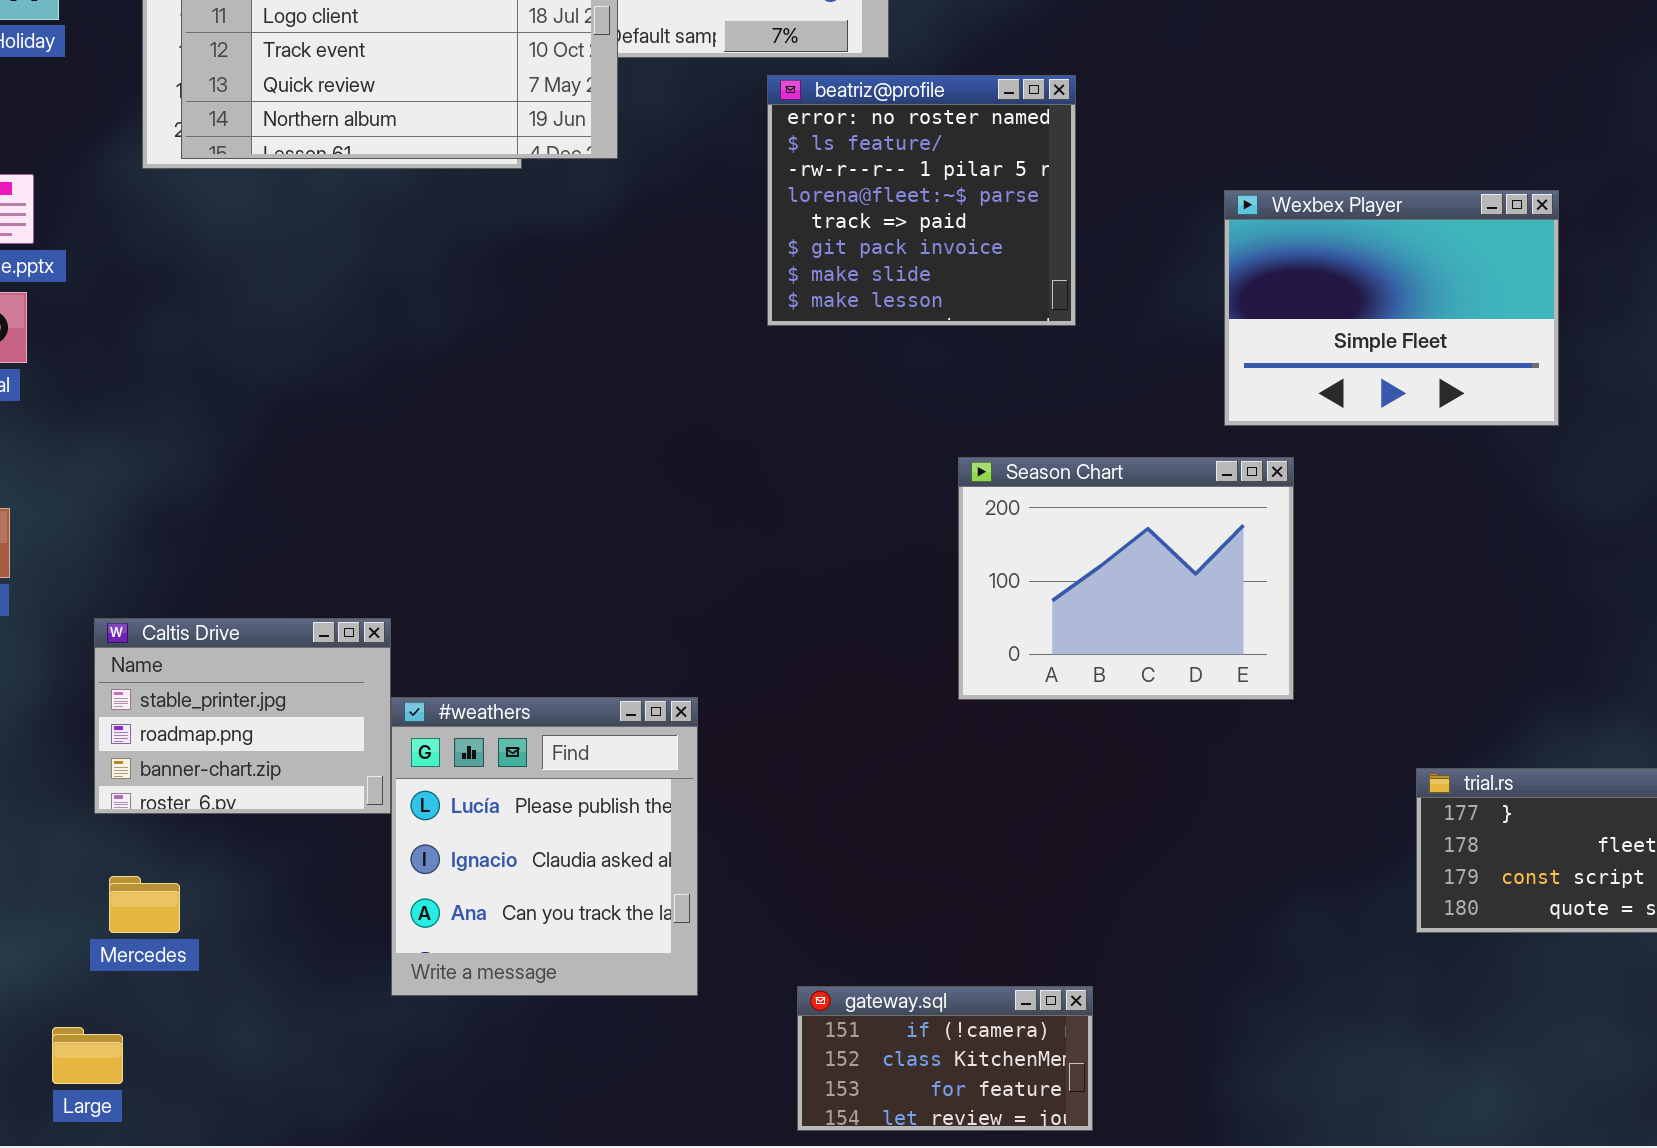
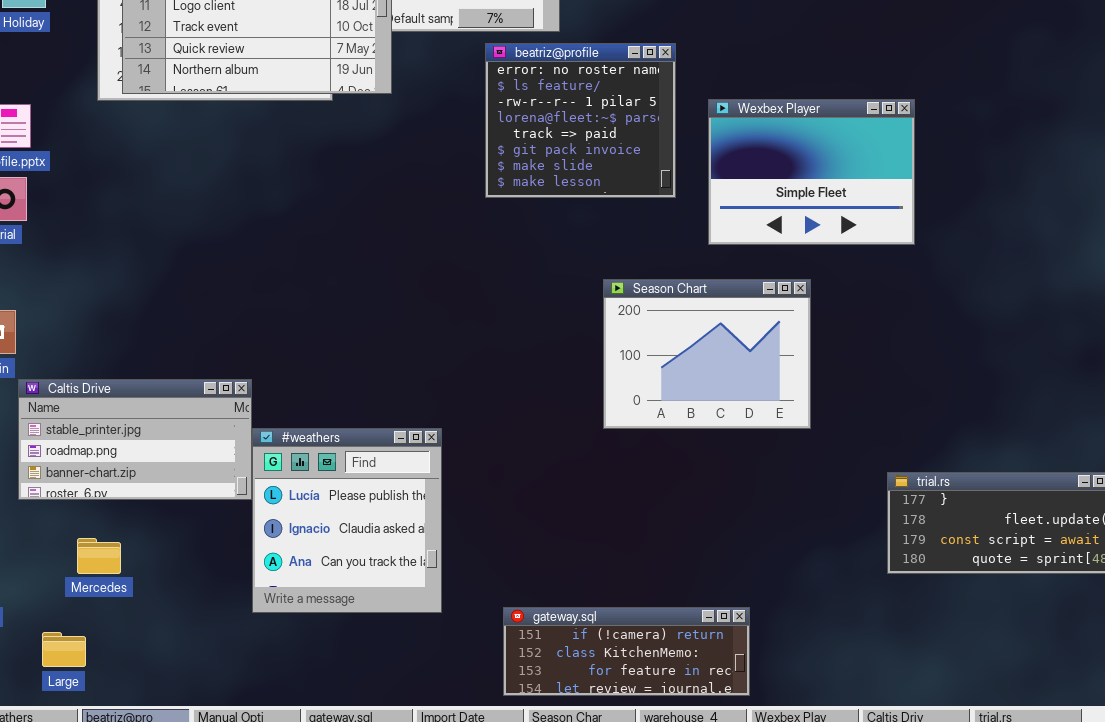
Wexbex Player: [1224,190,1559,426] -> [708,99,915,245], moved
Caltis Drive: [94,618,391,814] -> [18,379,252,500], resized
gateway.sql: [797,986,1093,1131] -> [503,607,750,696], resized

